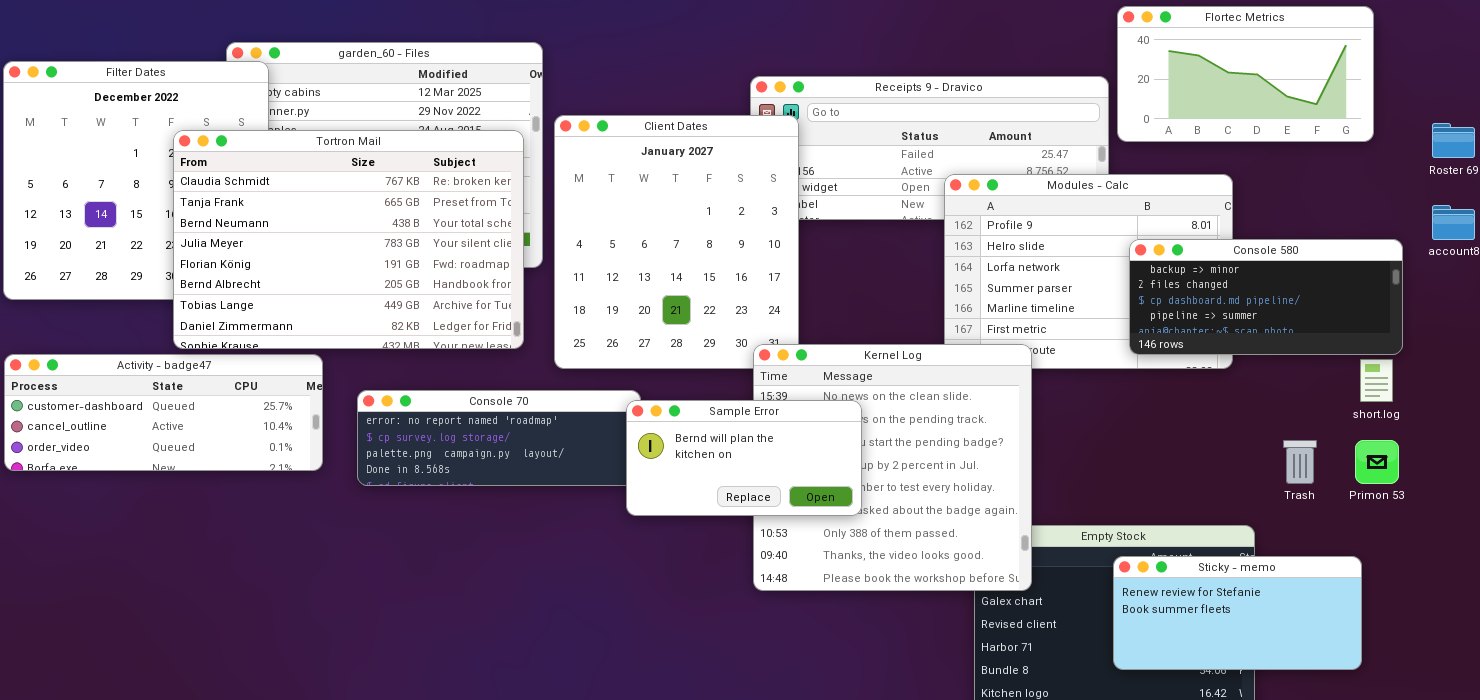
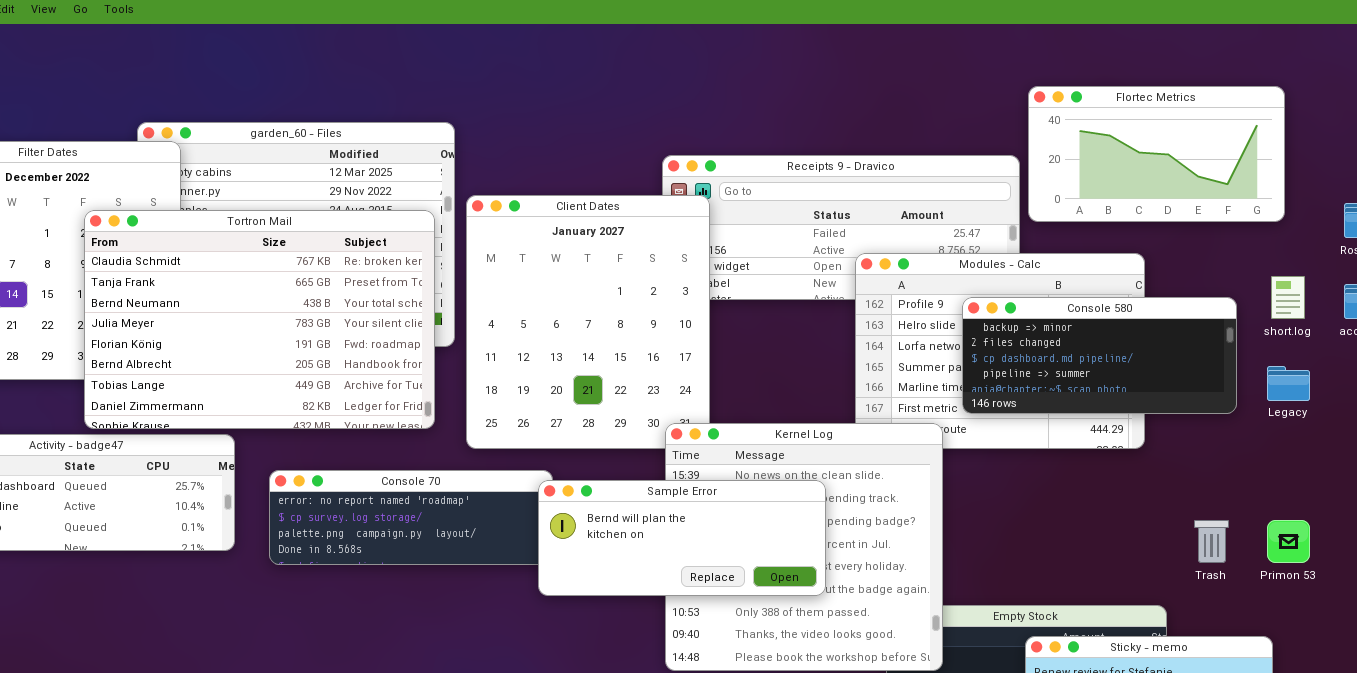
Console 580: [1129,239,1403,355] -> [962,297,1237,414], moved
short.log: [1360,359,1393,402] -> [1271,276,1305,319], moved
Sample Error: [626,400,862,516] -> [538,480,826,596], resized

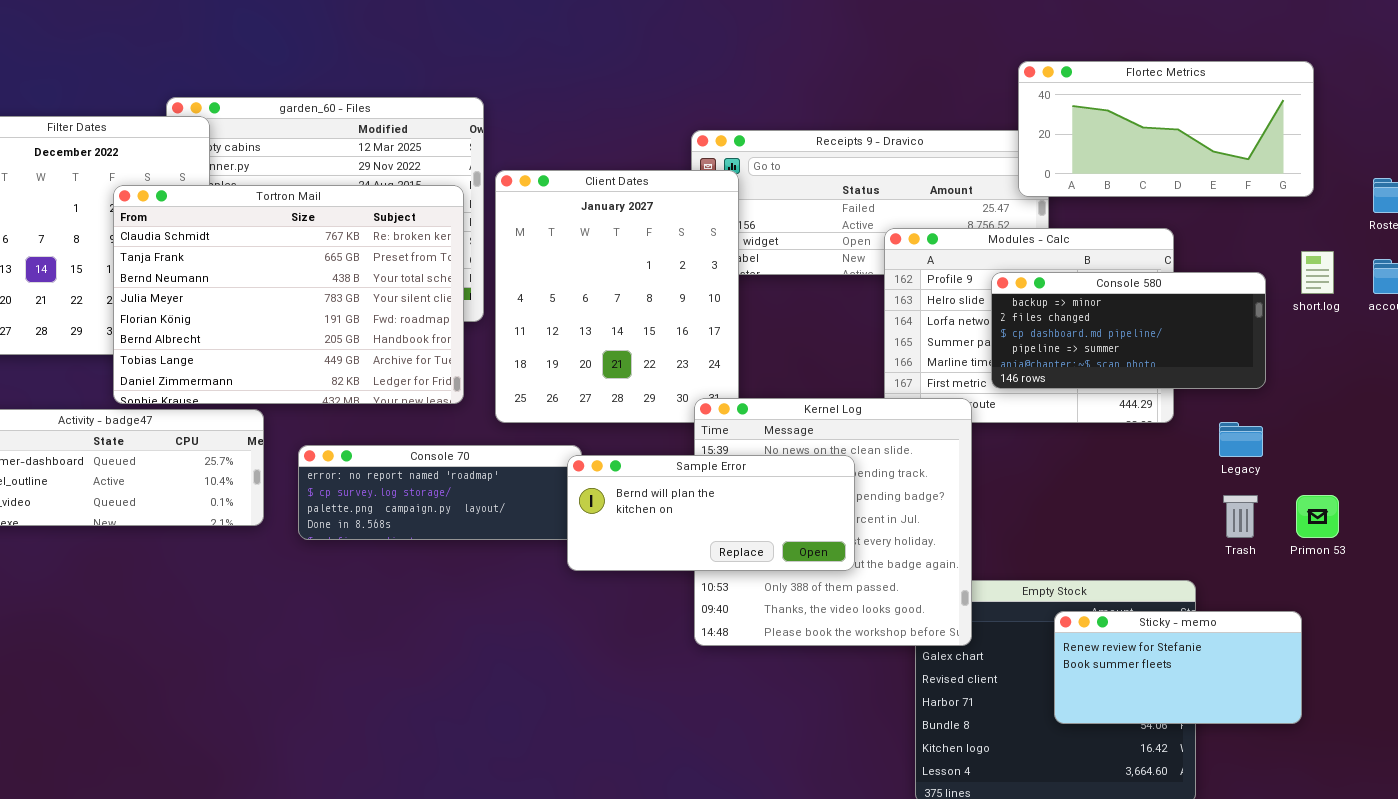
Flortec Metrics: [1028,86,1285,222] -> [1018,61,1314,197], resized
Legacy: [1267,366,1310,401] -> [1219,422,1263,457], moved

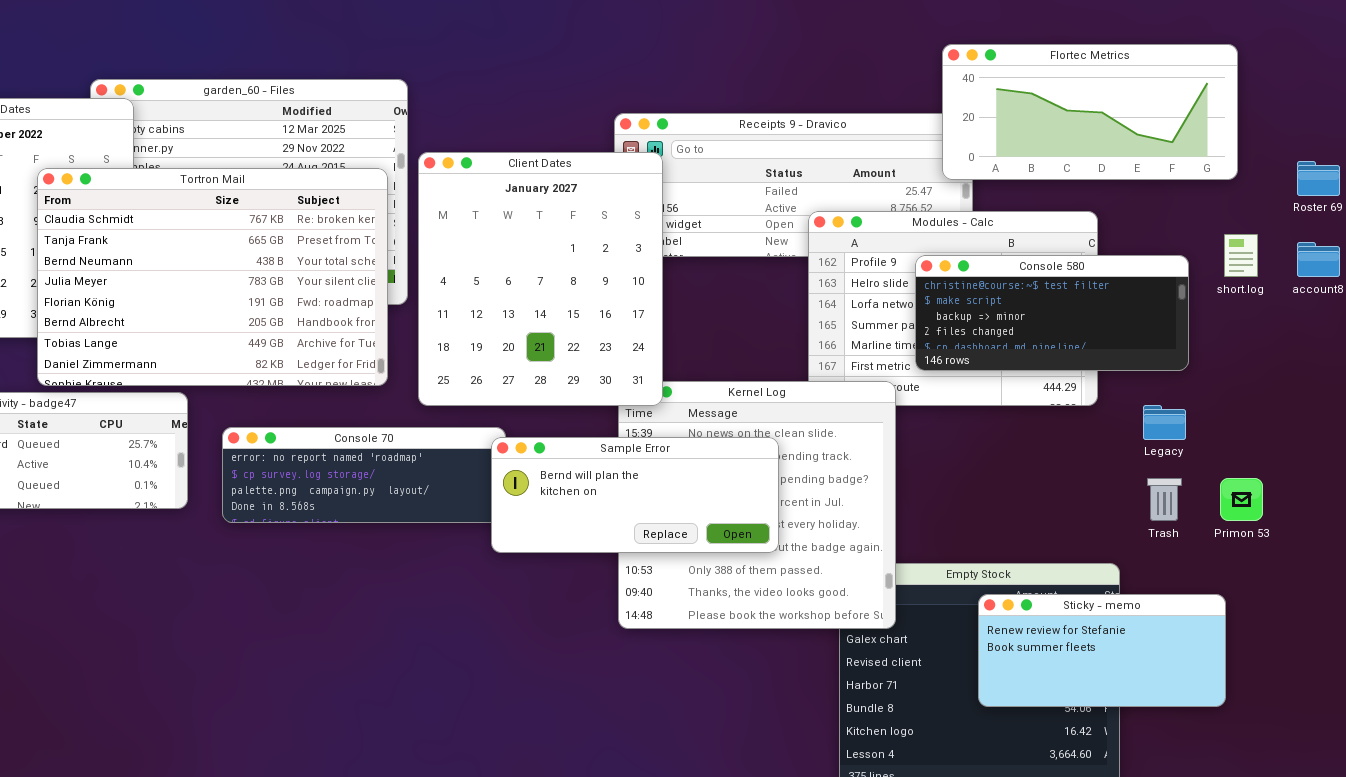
Client Dates: [495,170,739,423] -> [418,152,663,406], raised
Console 580: [991,272,1266,389] -> [915,255,1189,371], scrolled up 2 rows

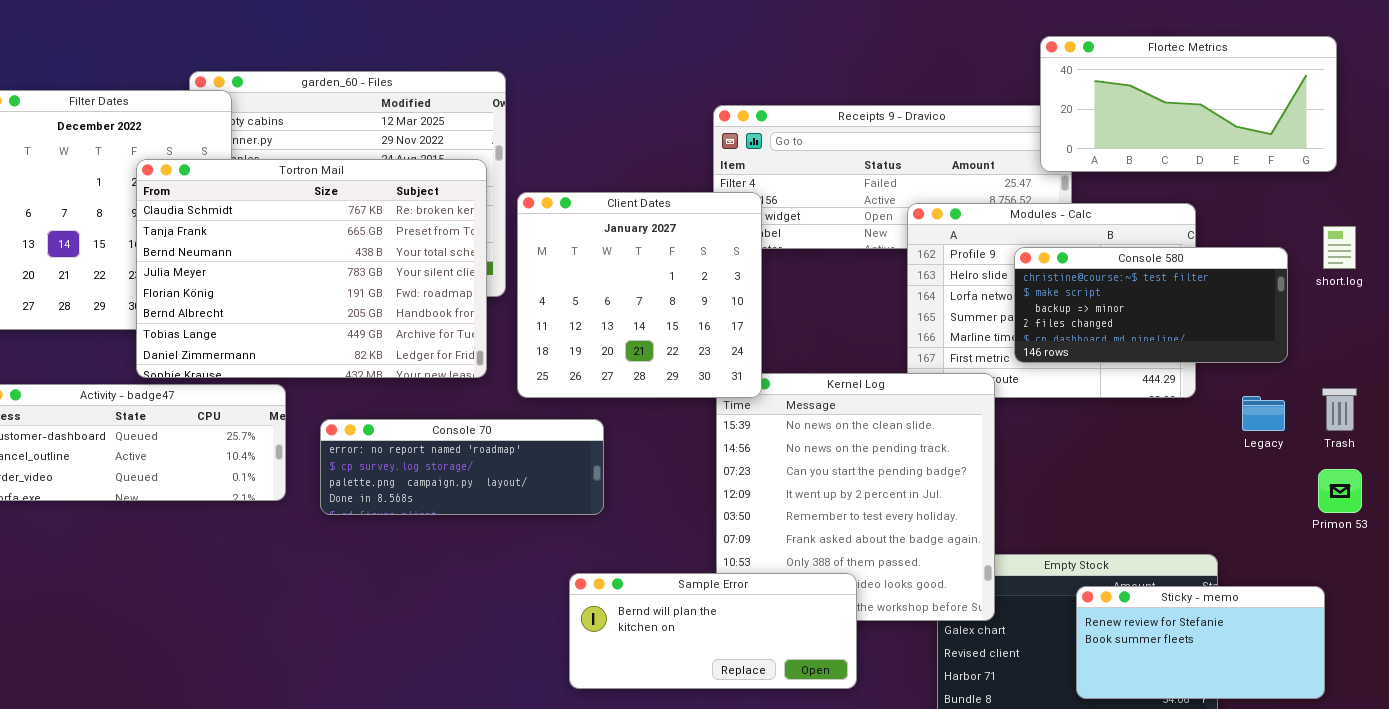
Client Dates: [418,152,663,406] -> [517,192,762,398], resized
Sample Error: [491,437,779,553] -> [569,573,857,689], moved
Trash: [1147,478,1182,521] -> [1322,388,1357,431], moved

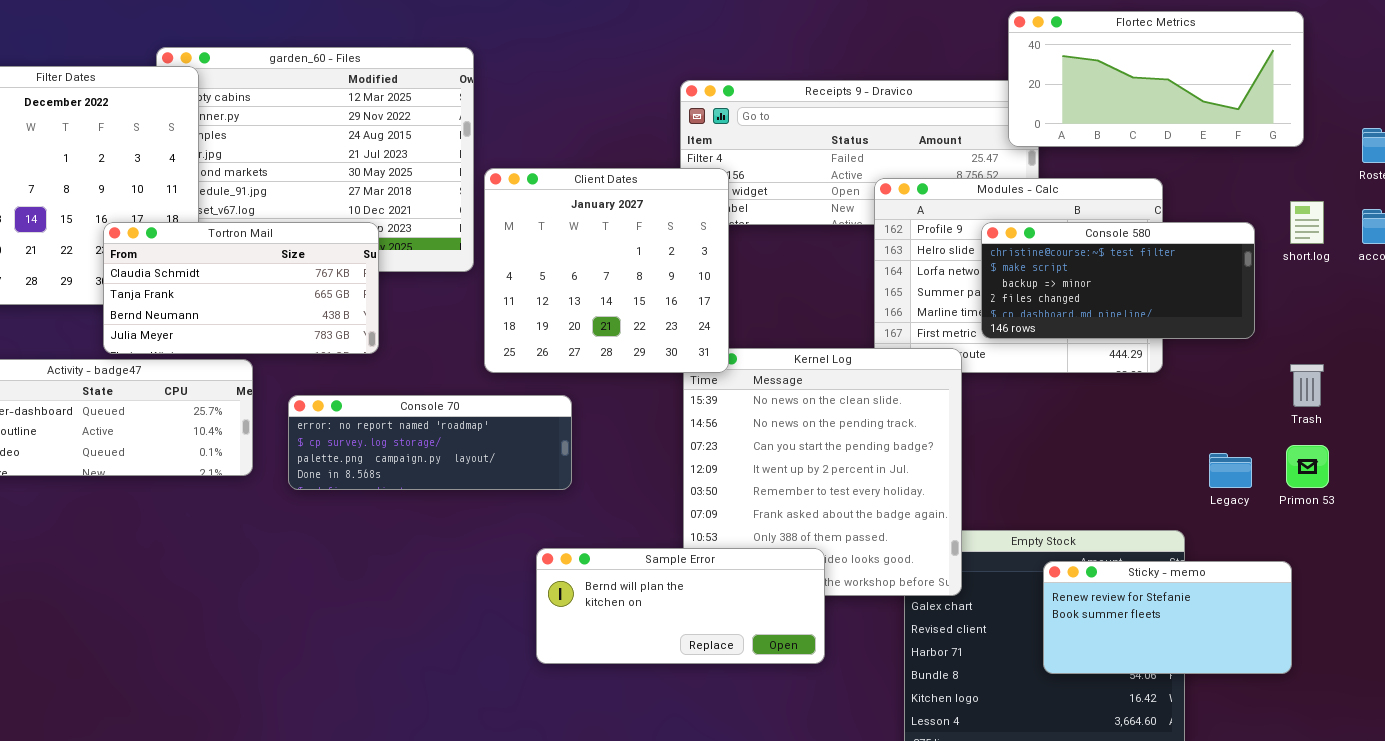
Tortron Mail: [136,159,487,378] -> [103,222,379,354], resized
Legacy: [1242,396,1285,431] -> [1209,453,1252,488], moved

